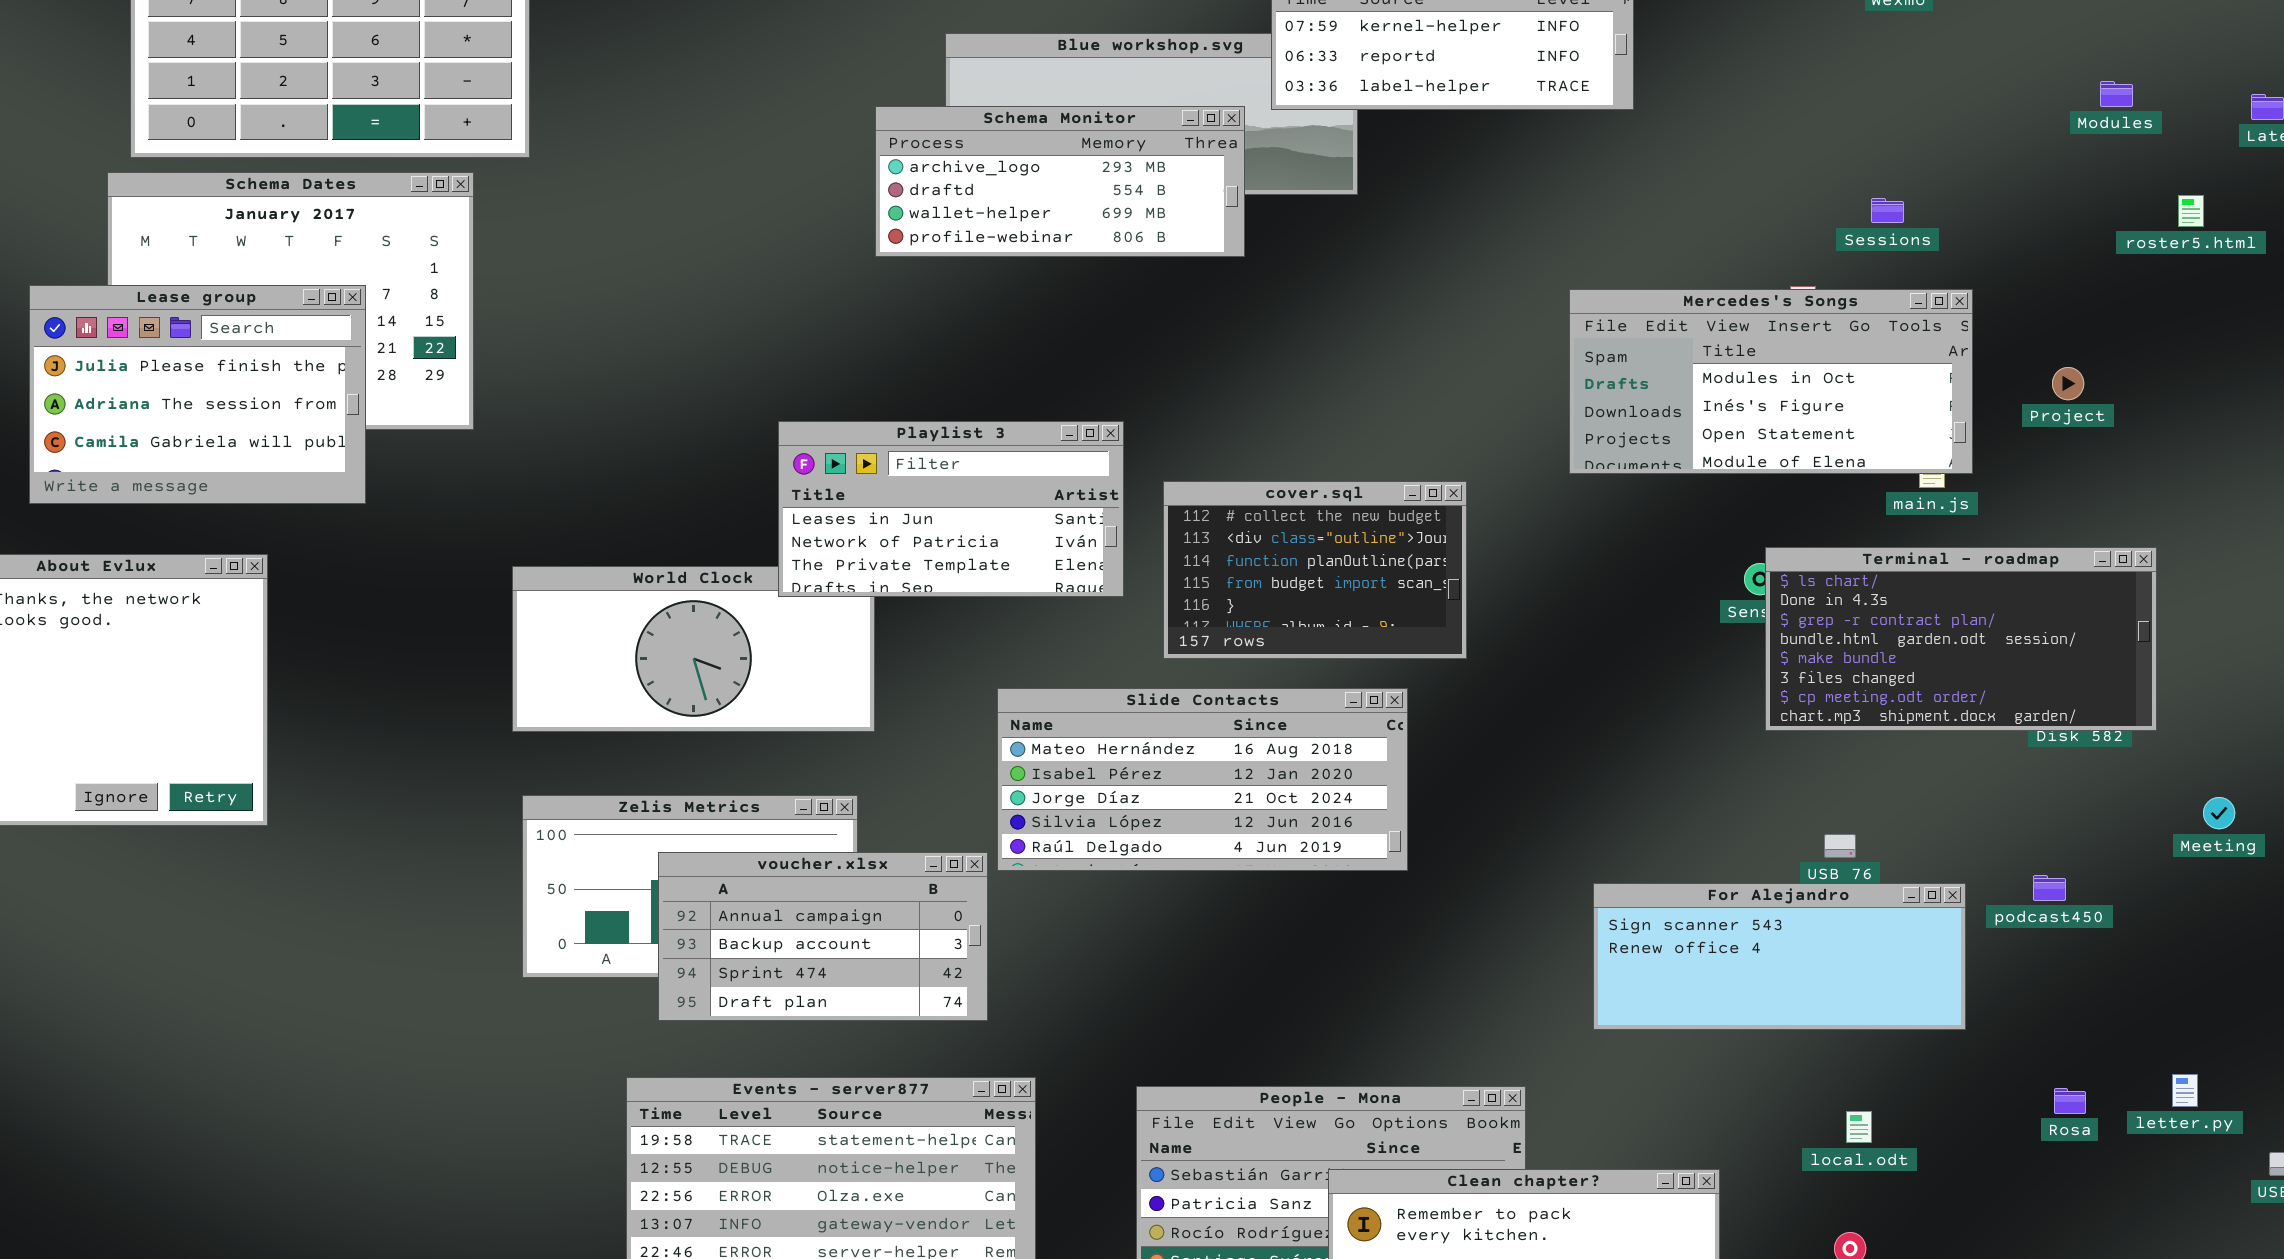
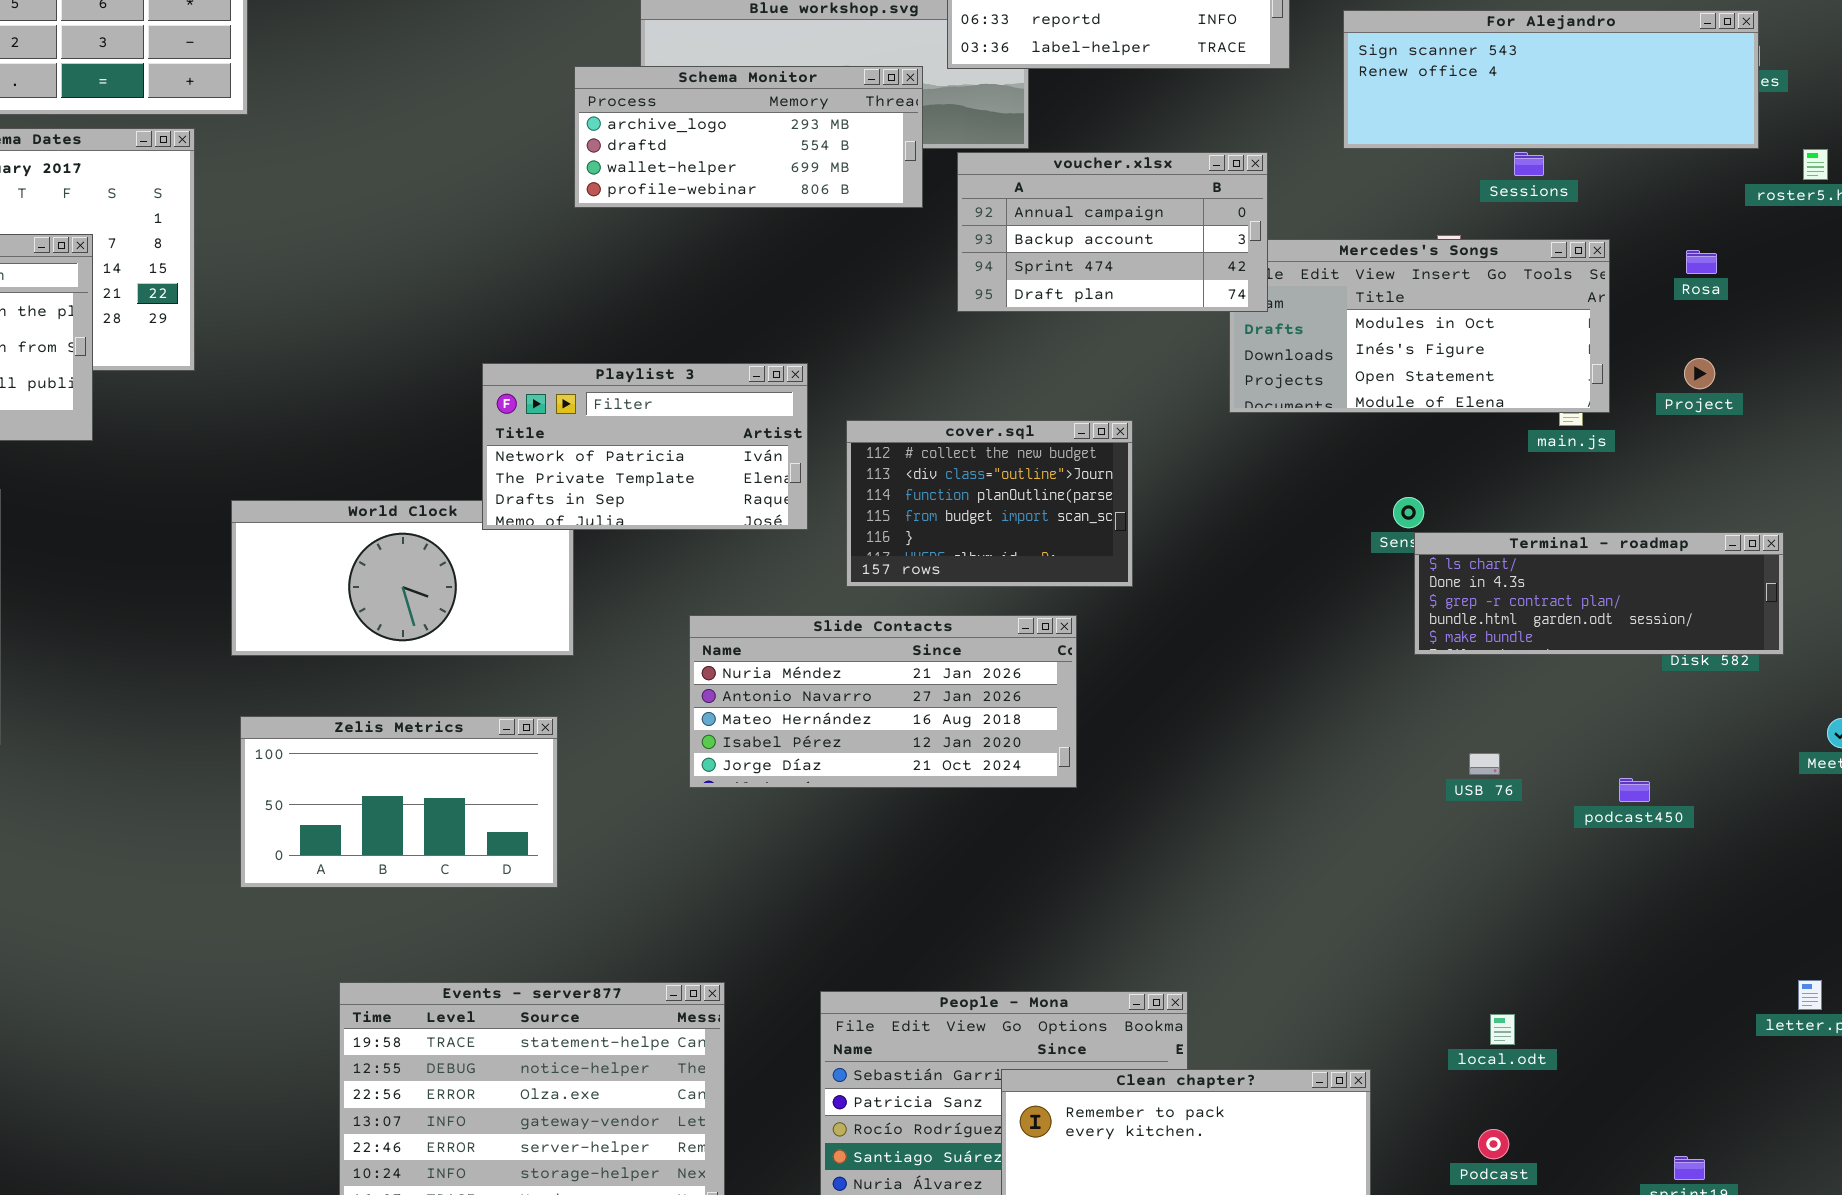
Project: [2052,367,2084,400] -> [1684,358,1715,389], moved
Playlist 3: [778,421,1124,597] -> [482,363,808,530], scrolled down 1 row
Terminal - roadmap: [1765,547,2157,731] -> [1414,532,1784,655], resized
Slide Contacts: [997,688,1408,871] -> [689,615,1077,788], scrolled up 2 rows
voucher.xlsx: [658,852,988,1021] -> [957,152,1268,312], moved
podcast450: [2033,875,2066,901] -> [1619,778,1650,802], moved
For Alejandro: [1593,883,1966,1030] -> [1343,10,1759,149], moved, resized
Rosa: [2054,1088,2086,1114] -> [1686,250,1717,274], moved

